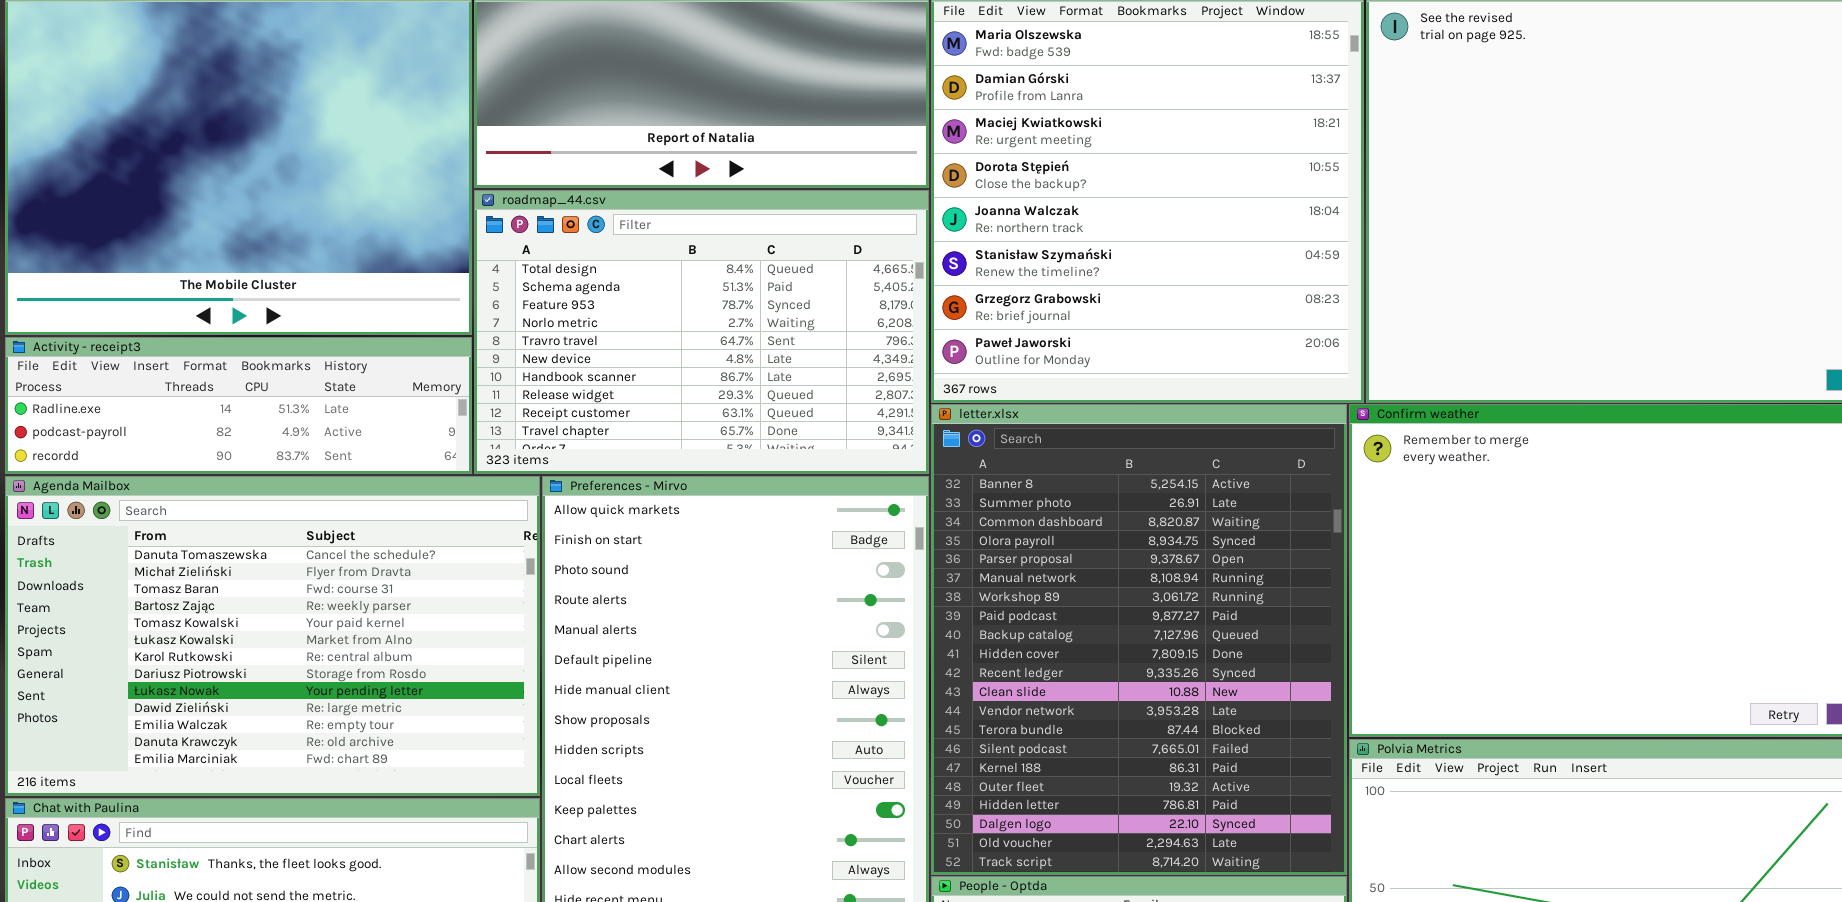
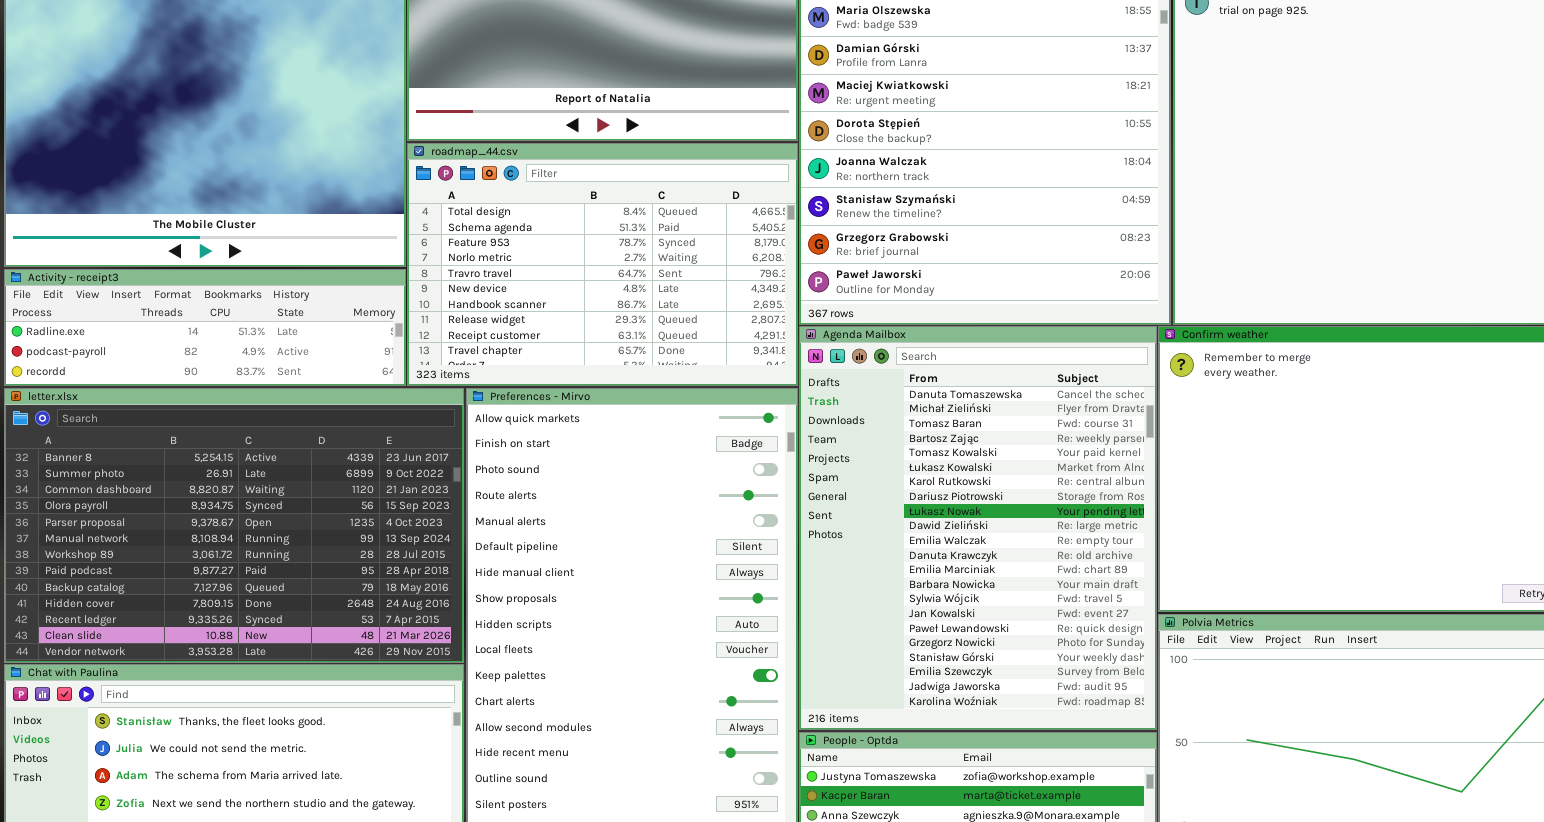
letter.xlsx: [931,404,1347,875] -> [4,388,464,663], moved, resized
Agenda Mailbox: [5,476,540,796] -> [799,326,1157,730], moved, resized

